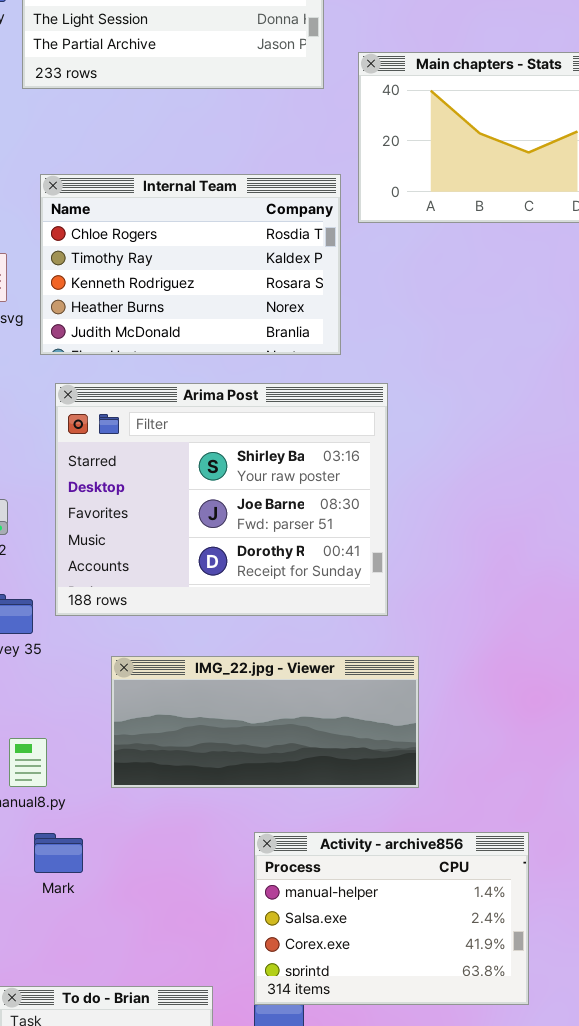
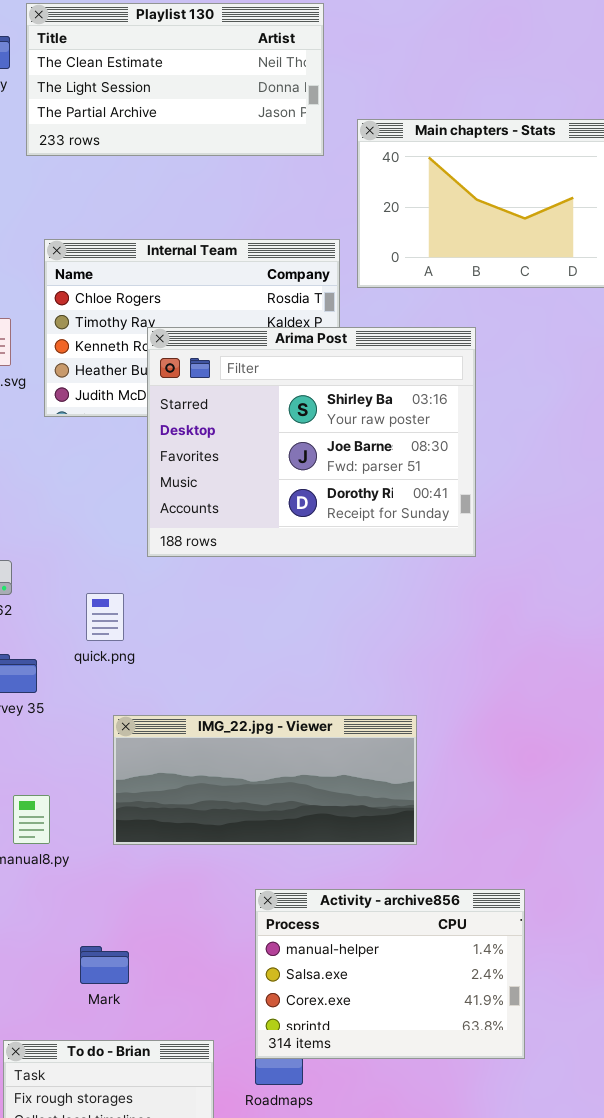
Arima Post: [55,383,388,616] -> [147,327,476,557], moved
Mark: [34,833,83,873] -> [80,946,129,984], moved

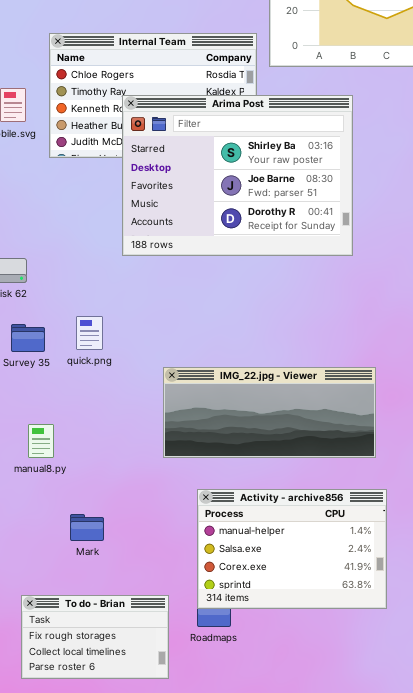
quick.png: [86,593,124,641] -> [76,316,103,350], moved
IMG_22.jpg - Viewer: [113,715,417,845] -> [163,367,376,458], moved
Mark: [80,946,129,984] -> [70,514,104,541], moved

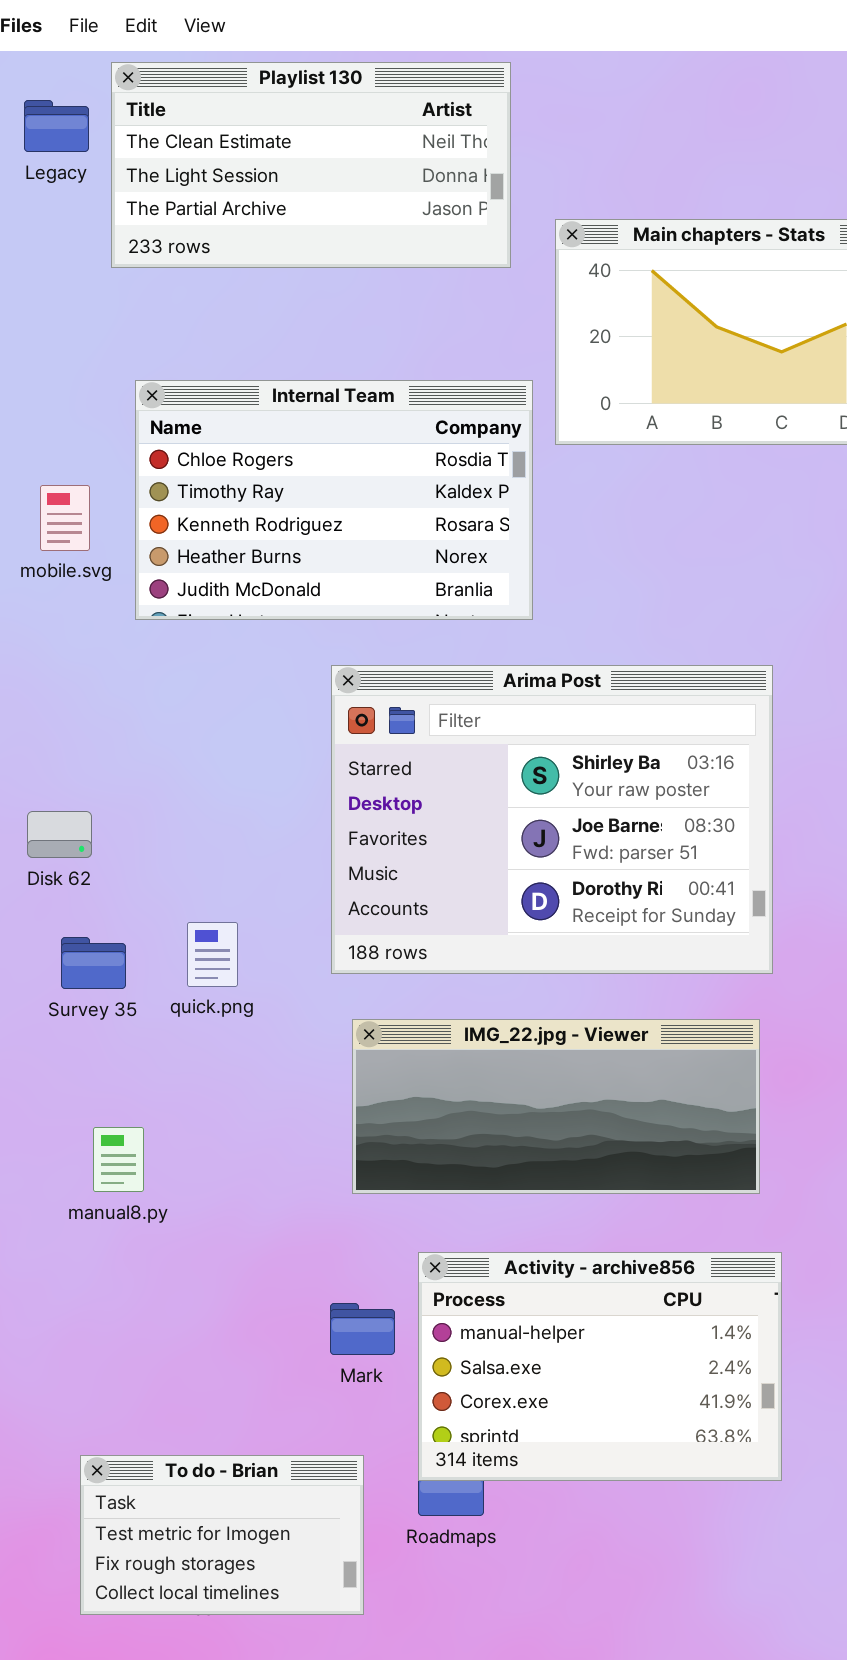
Arima Post: [122,95,353,256] -> [331,665,773,974], moved
Mark: [70,514,104,541] -> [330,1303,395,1355], moved
To do - Brian: [21,595,169,679] -> [80,1455,364,1615], scrolled up 1 row

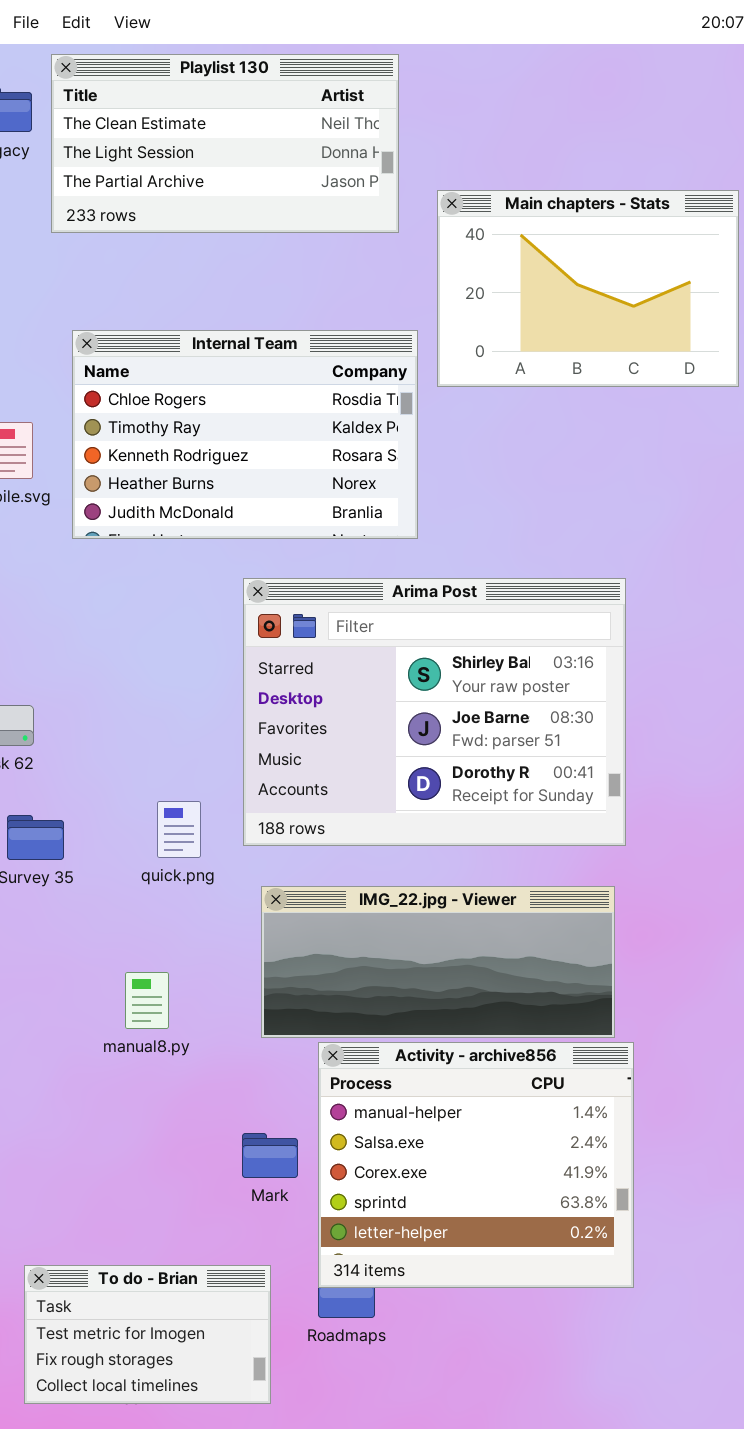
quick.png: [187,922,238,987] -> [157,801,201,858], moved
manual8.py: [93,1127,144,1192] -> [125,972,169,1029], moved
Activity - archive856: [418,1252,782,1481] -> [318,1042,634,1288], resized

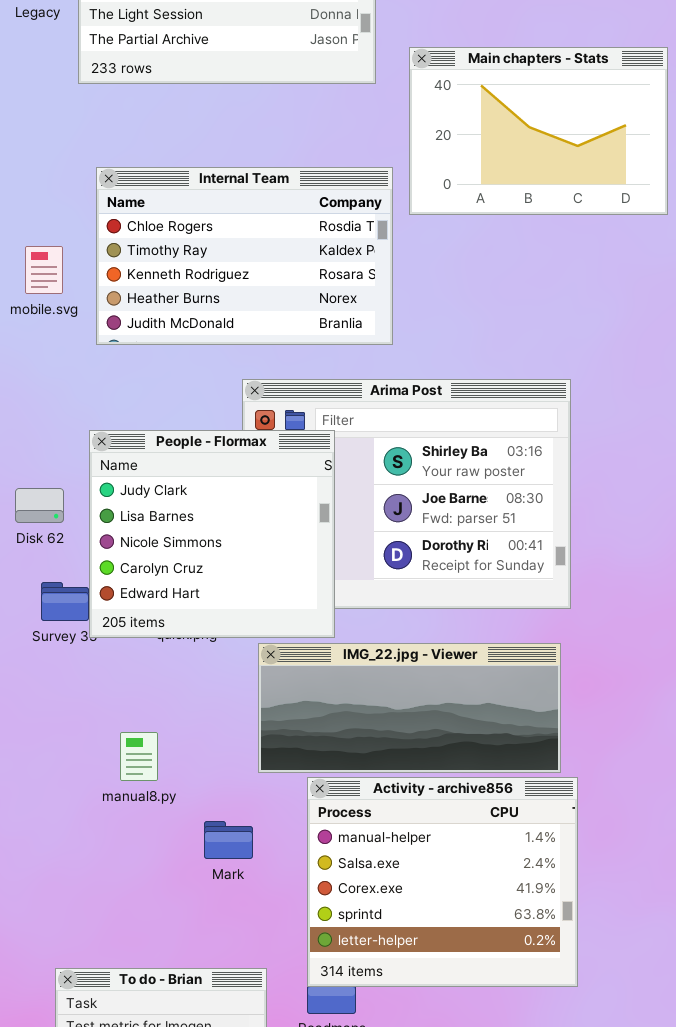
People - Flormax: none -> [89,430,335,638], opened
manual8.py: [125,972,169,1029] -> [120,732,158,781], moved
Mark: [242,1133,298,1178] -> [204,821,253,859], moved

